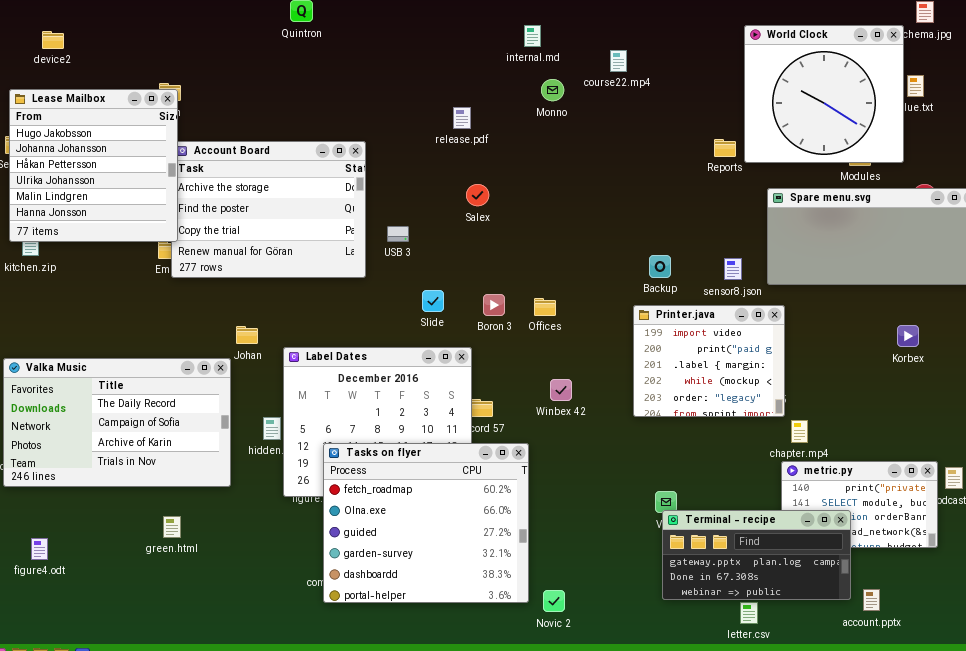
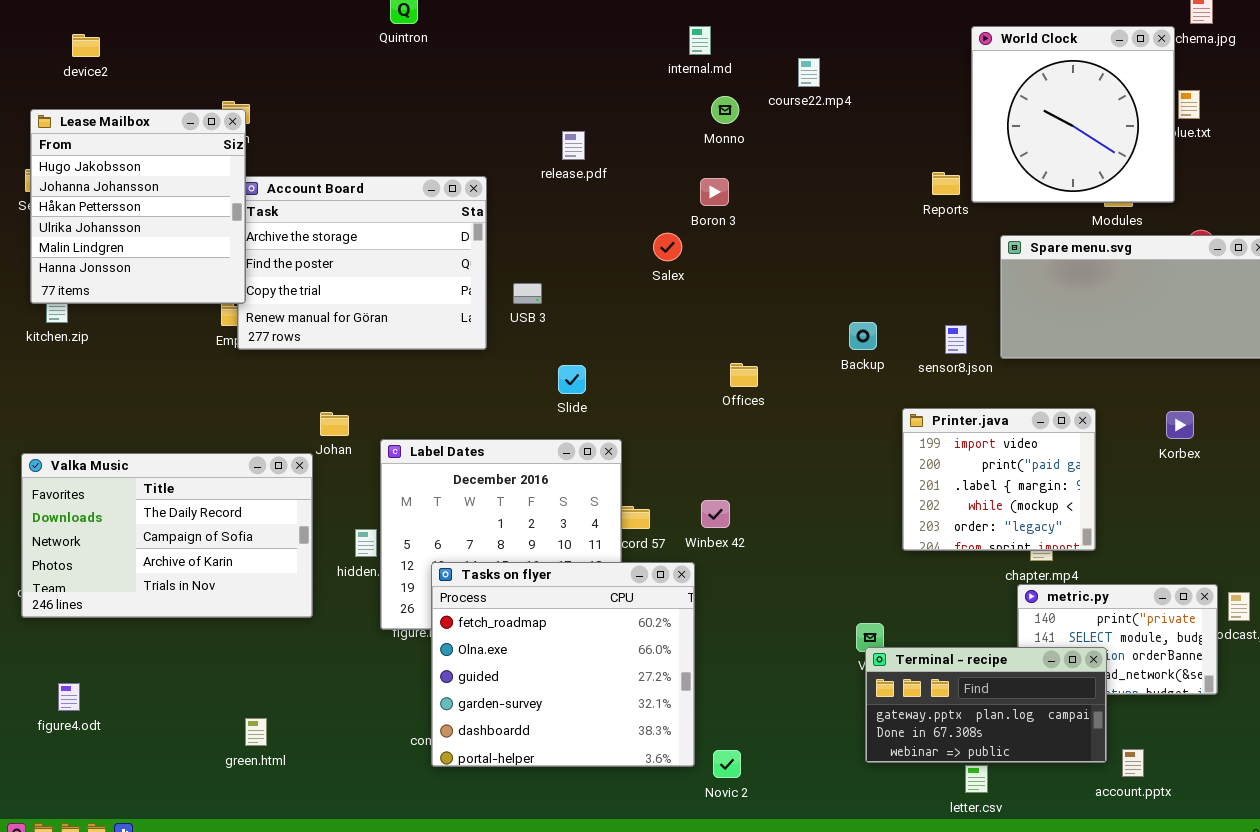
release.pdf: [453,107,471,129] -> [562,131,585,160], moved
Salex: [466,184,489,206] -> [653,233,682,261], moved
Boron 3: [483,294,505,316] -> [700,178,729,206], moved
Offices: [534,298,556,316] -> [730,363,758,387], moved
Printer.java: [633,305,785,417] -> [902,408,1096,551], moved
Winbex 42: [550,379,572,401] -> [701,500,730,528], moved
green.html: [163,516,181,538] -> [245,718,267,746], moved

